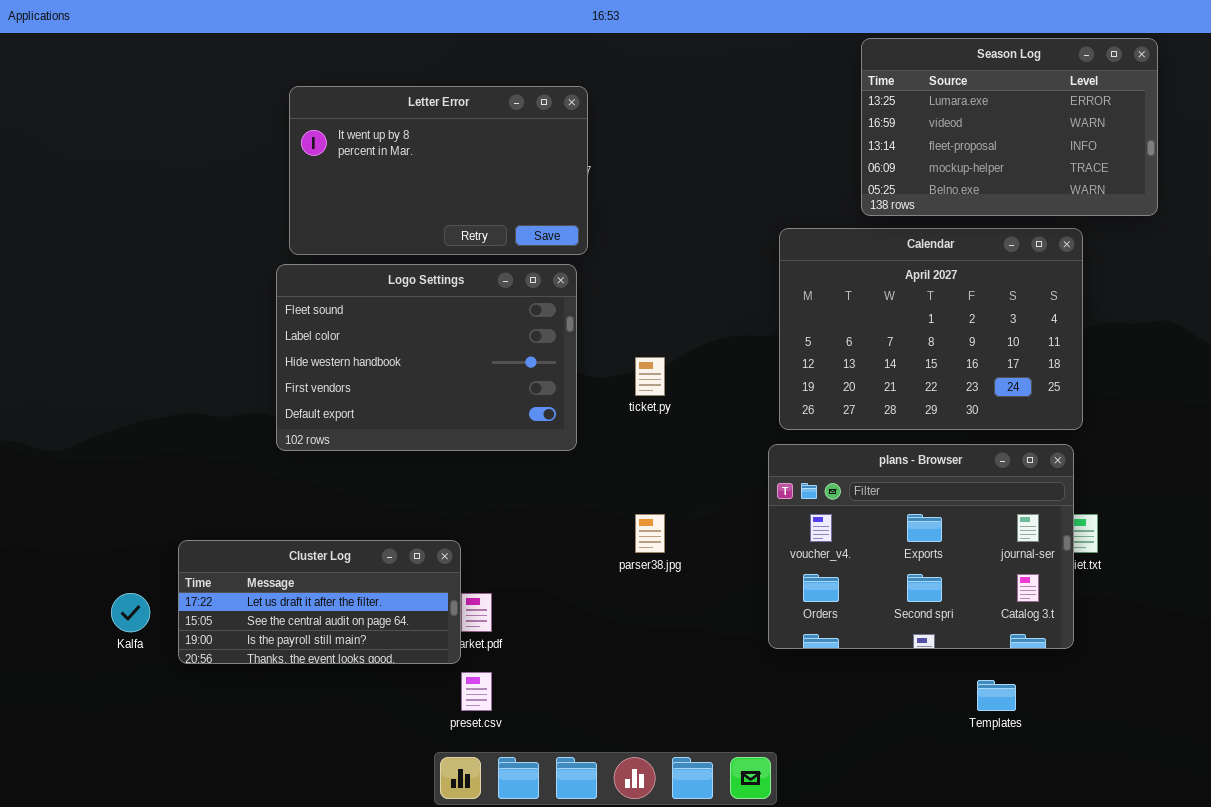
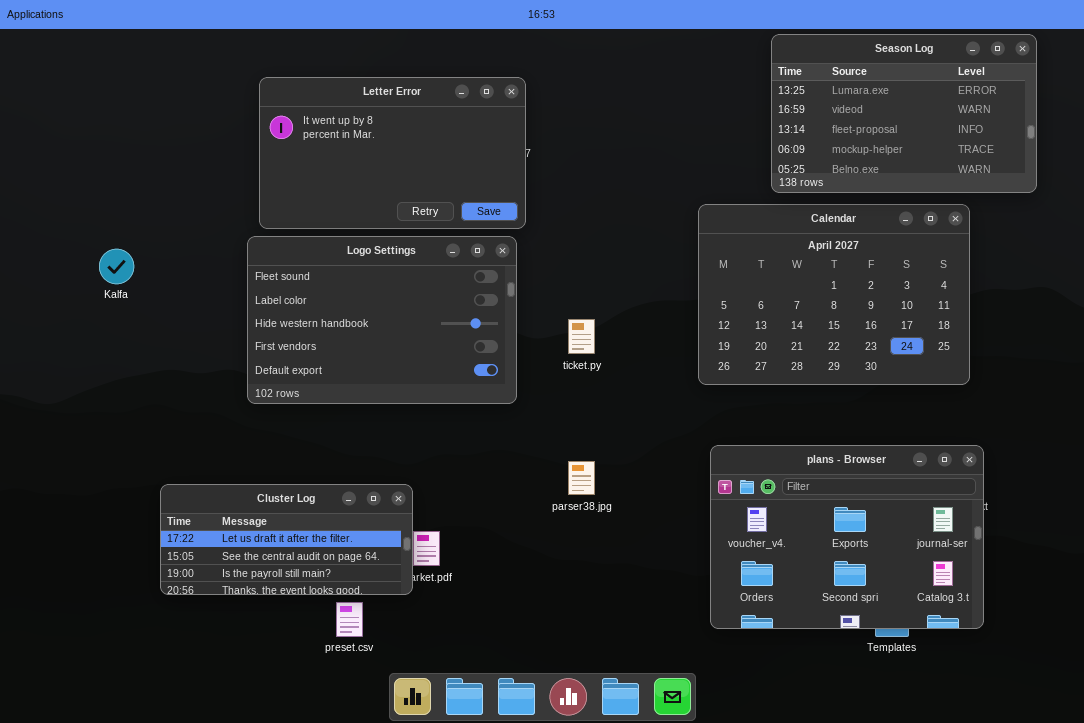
plans - Browser: [768,444,1074,649] -> [710,445,984,629], moved
Kalfa: [111,593,150,632] -> [99,249,134,284], moved
preset.csv: [461,672,492,711] -> [336,602,363,637], moved

